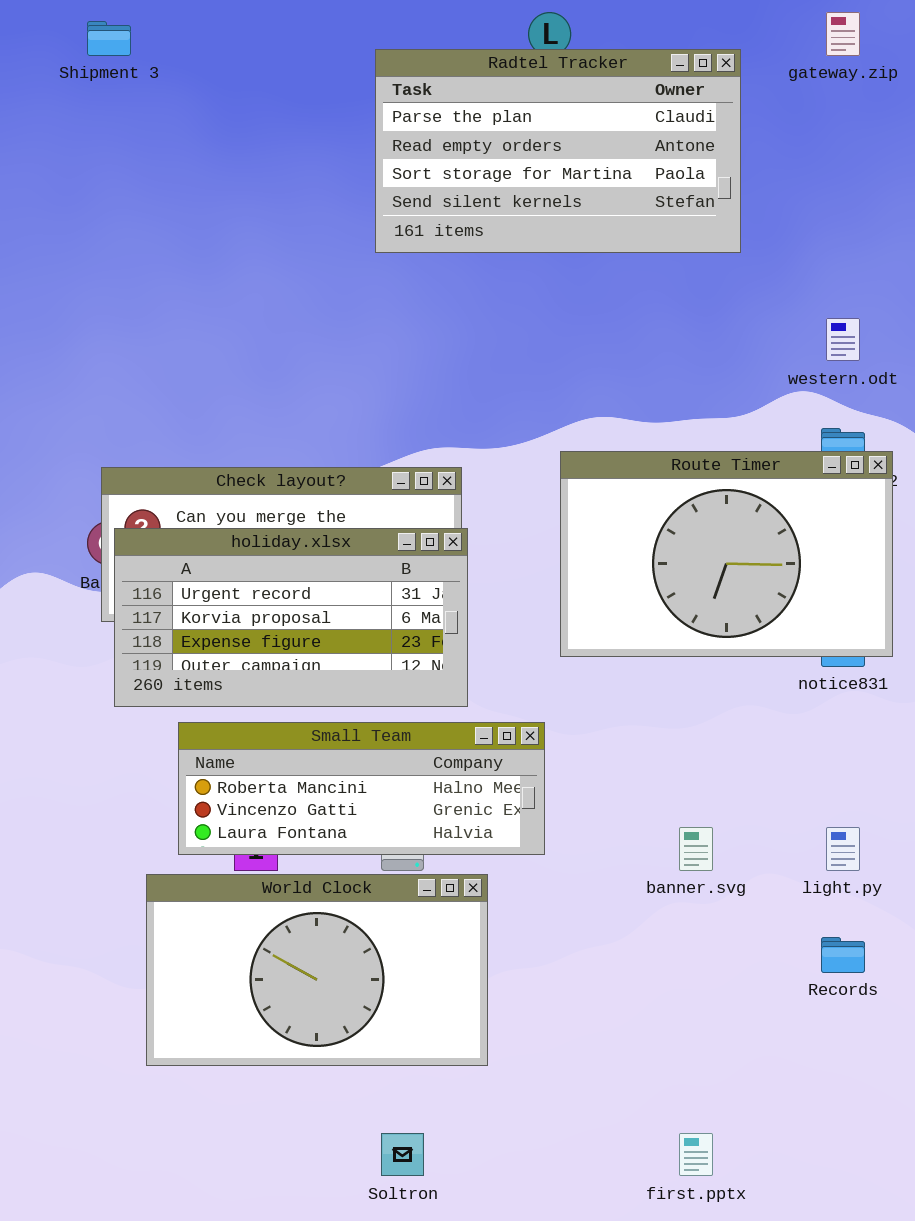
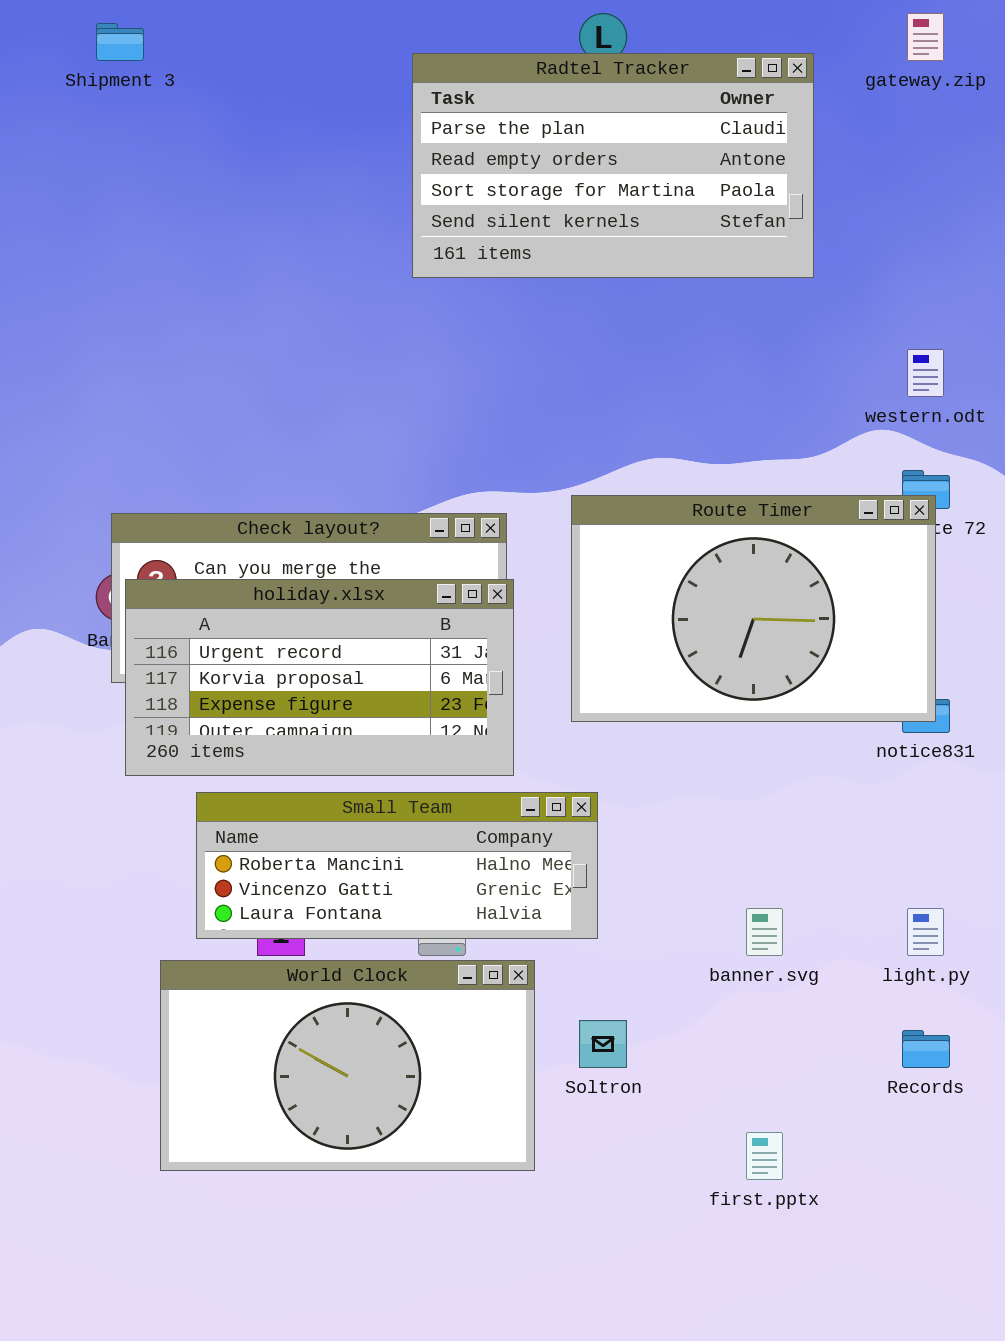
Route Timer: [560,451,893,657] -> [571,495,936,722], moved
Soltron: [381,1133,424,1176] -> [579,1020,627,1068], moved
first.pptx: [679,1133,713,1176] -> [746,1132,783,1180], moved

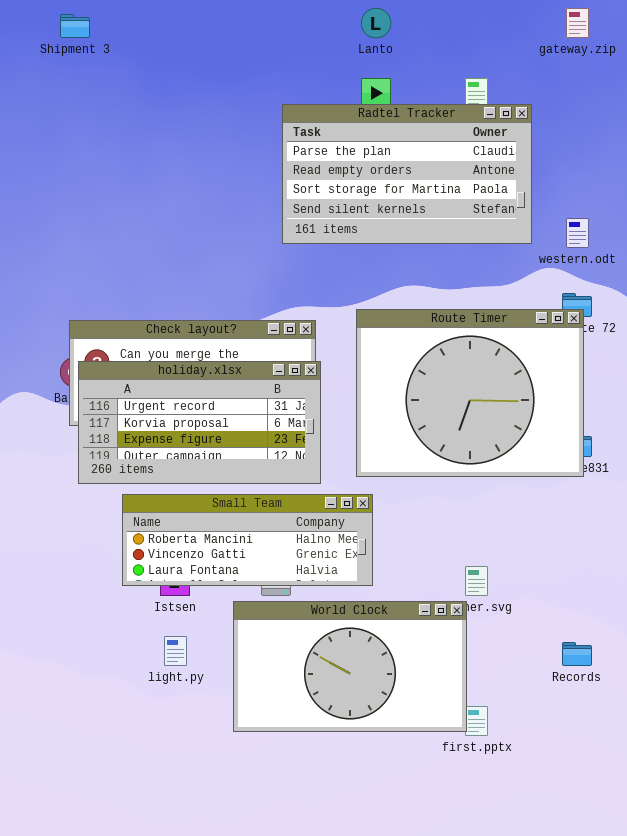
Radtel Tracker: [412,53,814,278] -> [282,104,532,244], moved
Route Timer: [571,495,936,722] -> [356,309,584,477], resized
light.py: [907,908,944,956] -> [164,636,187,666], moved
World Clock: [160,960,535,1171] -> [233,601,467,732], moved

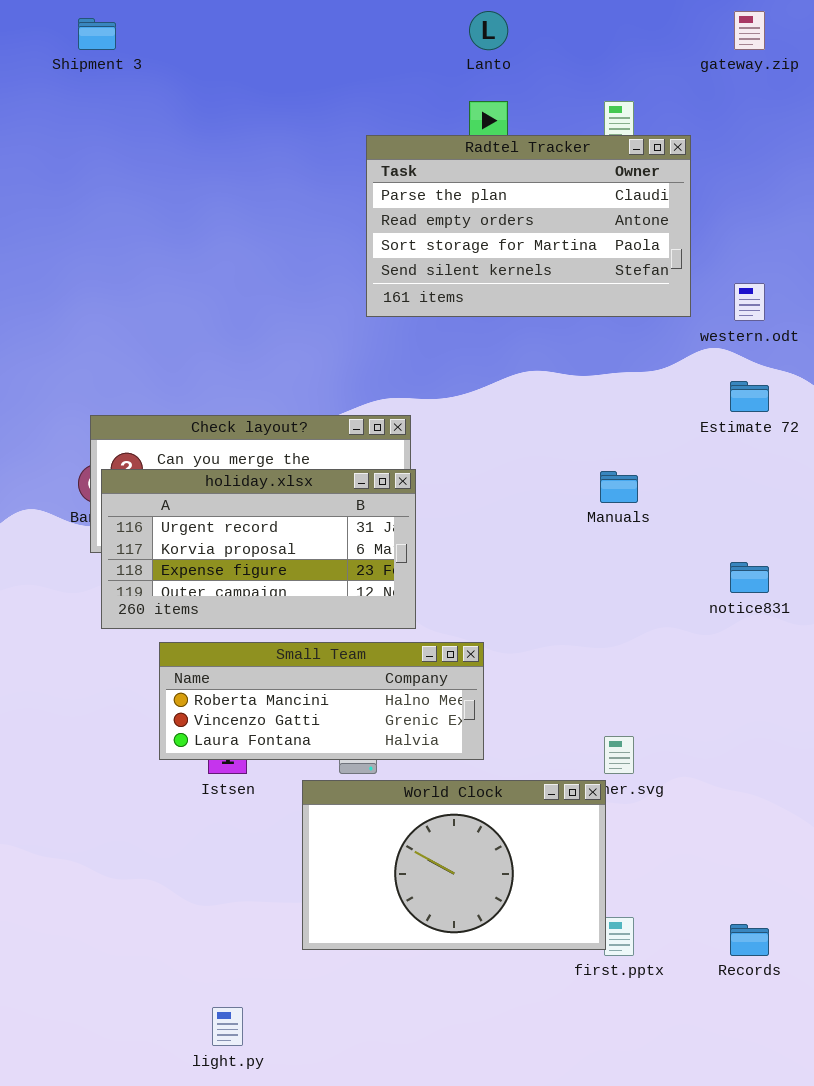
Route Timer: [356,309,584,477] -> none, closed
light.py: [164,636,187,666] -> [212,1007,243,1046], moved
Records: [562,642,592,666] -> [730,924,769,956], moved

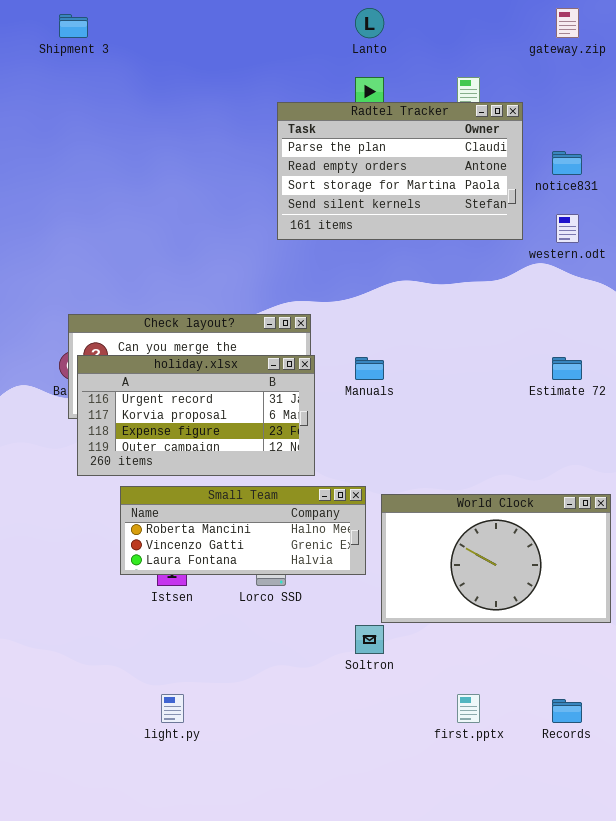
Estimate 72: [730,381,769,412] -> [552,357,582,380], moved
Manuals: [600,471,638,503] -> [355,357,384,380], moved
notice831: [730,562,769,593] -> [552,151,582,175], moved
World Clock: [302,780,606,950] -> [381,494,611,623], moved
light.py: [212,1007,243,1046] -> [161,694,184,723], moved

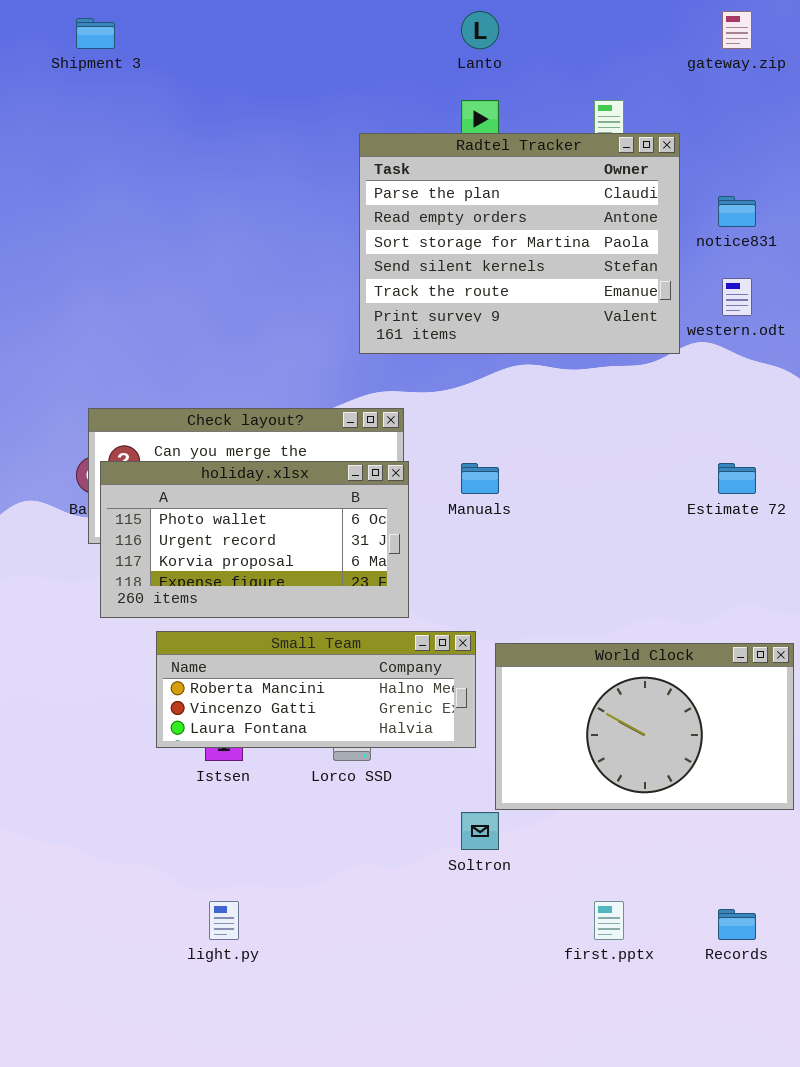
Radtel Tracker: [277,102,523,240] -> [359,133,680,354], resized
holiday.xlsx: [77,355,315,476] -> [100,461,409,618], scrolled up 1 row

